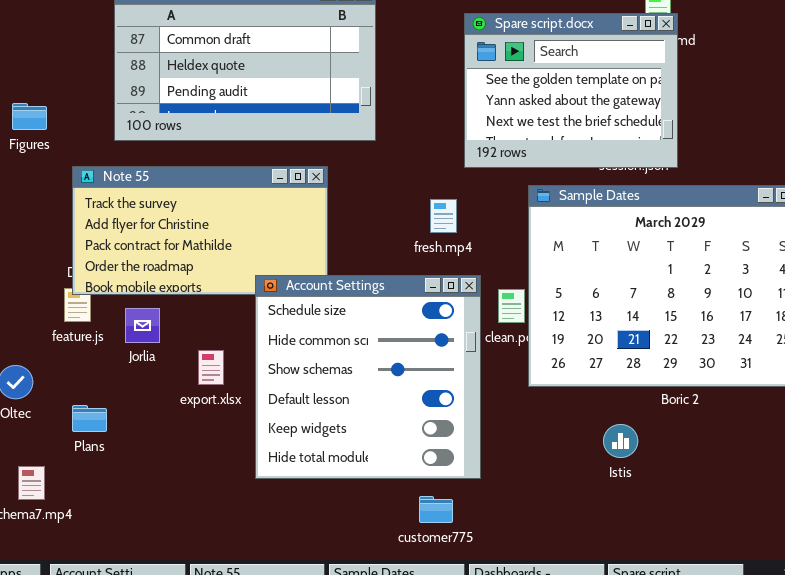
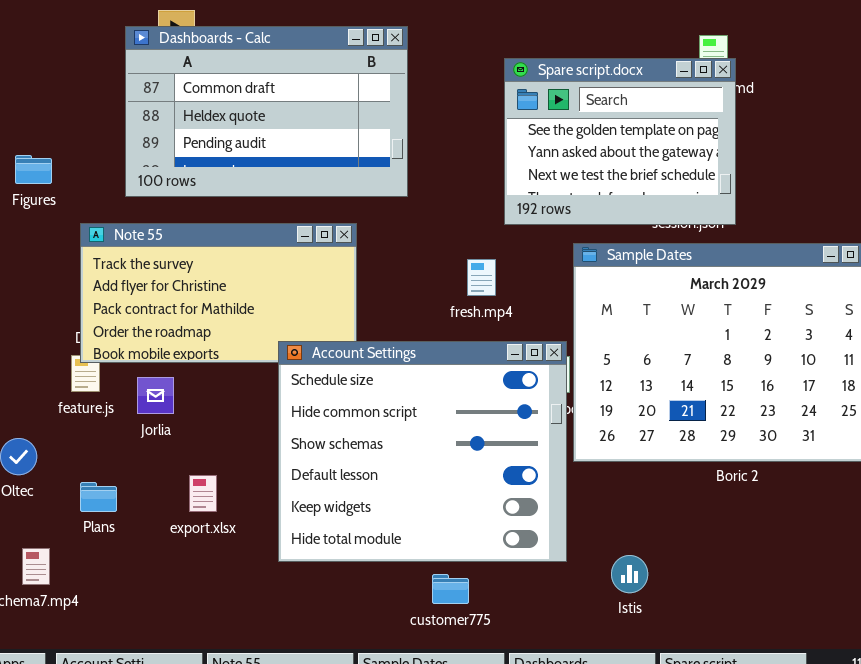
Account Settings: [255,275,481,479] -> [278,341,567,562], resized
export.xlsx: [198,350,224,385] -> [189,475,217,512], moved
Istis: [603,424,638,458] -> [611,555,648,593], moved
customer775: [419,496,453,523] -> [432,574,469,604], moved

